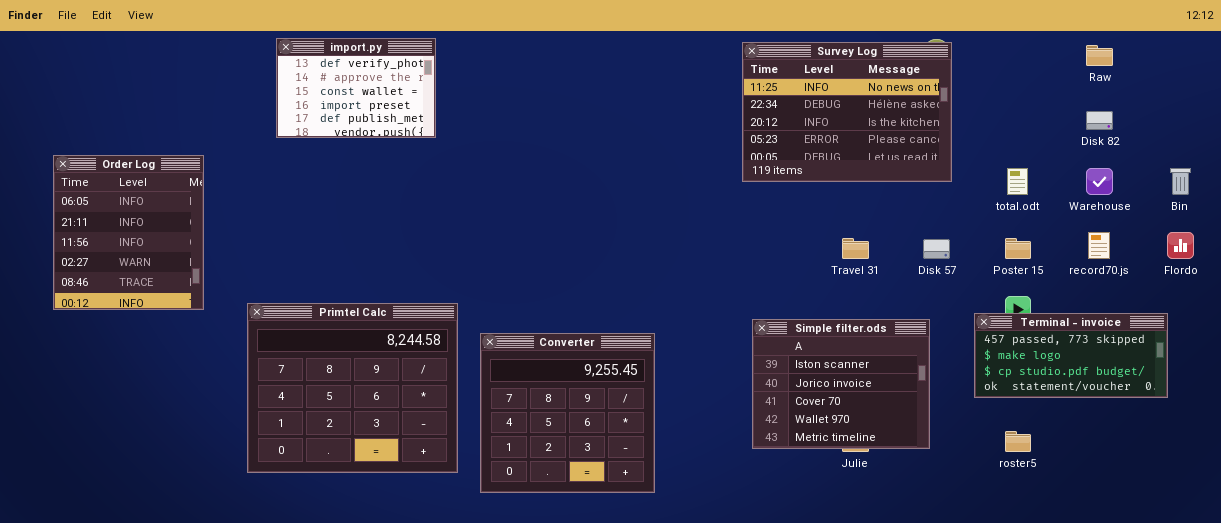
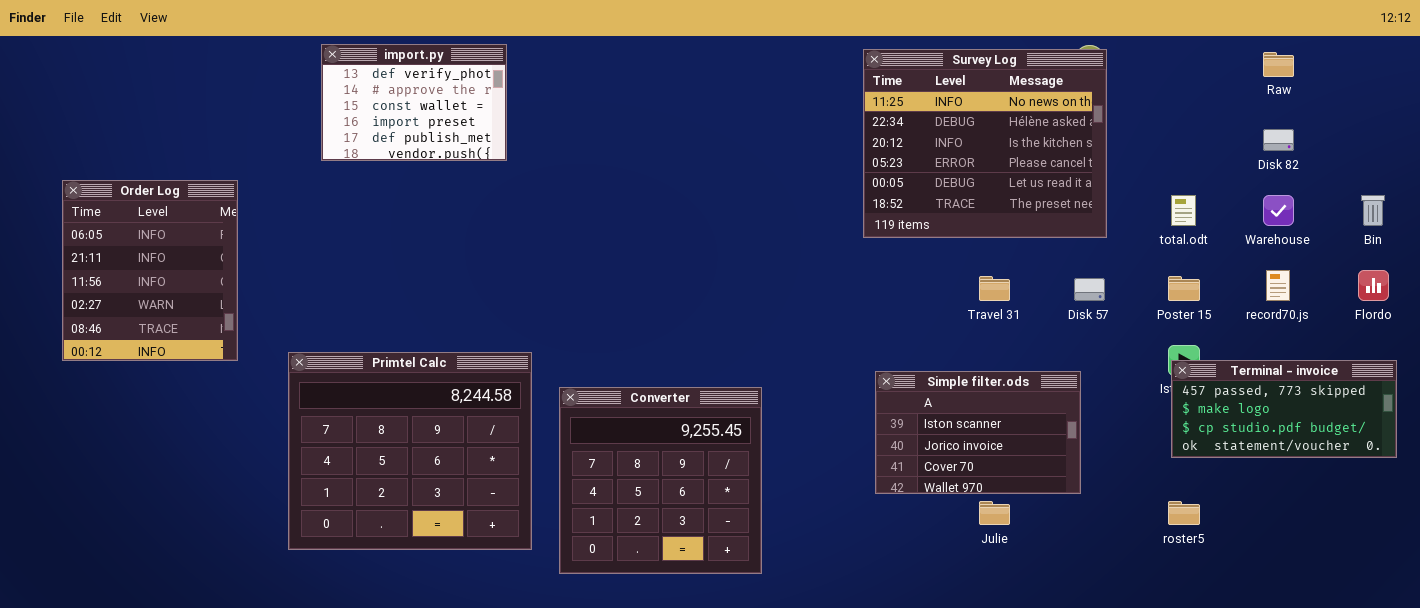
Survey Log: [742,42,952,182] -> [863,49,1107,238], resized
Terminal - invoice: [974,313,1168,398] -> [1171,360,1397,458], moved
Simple filter.ods: [752,319,930,449] -> [875,371,1081,494], resized

